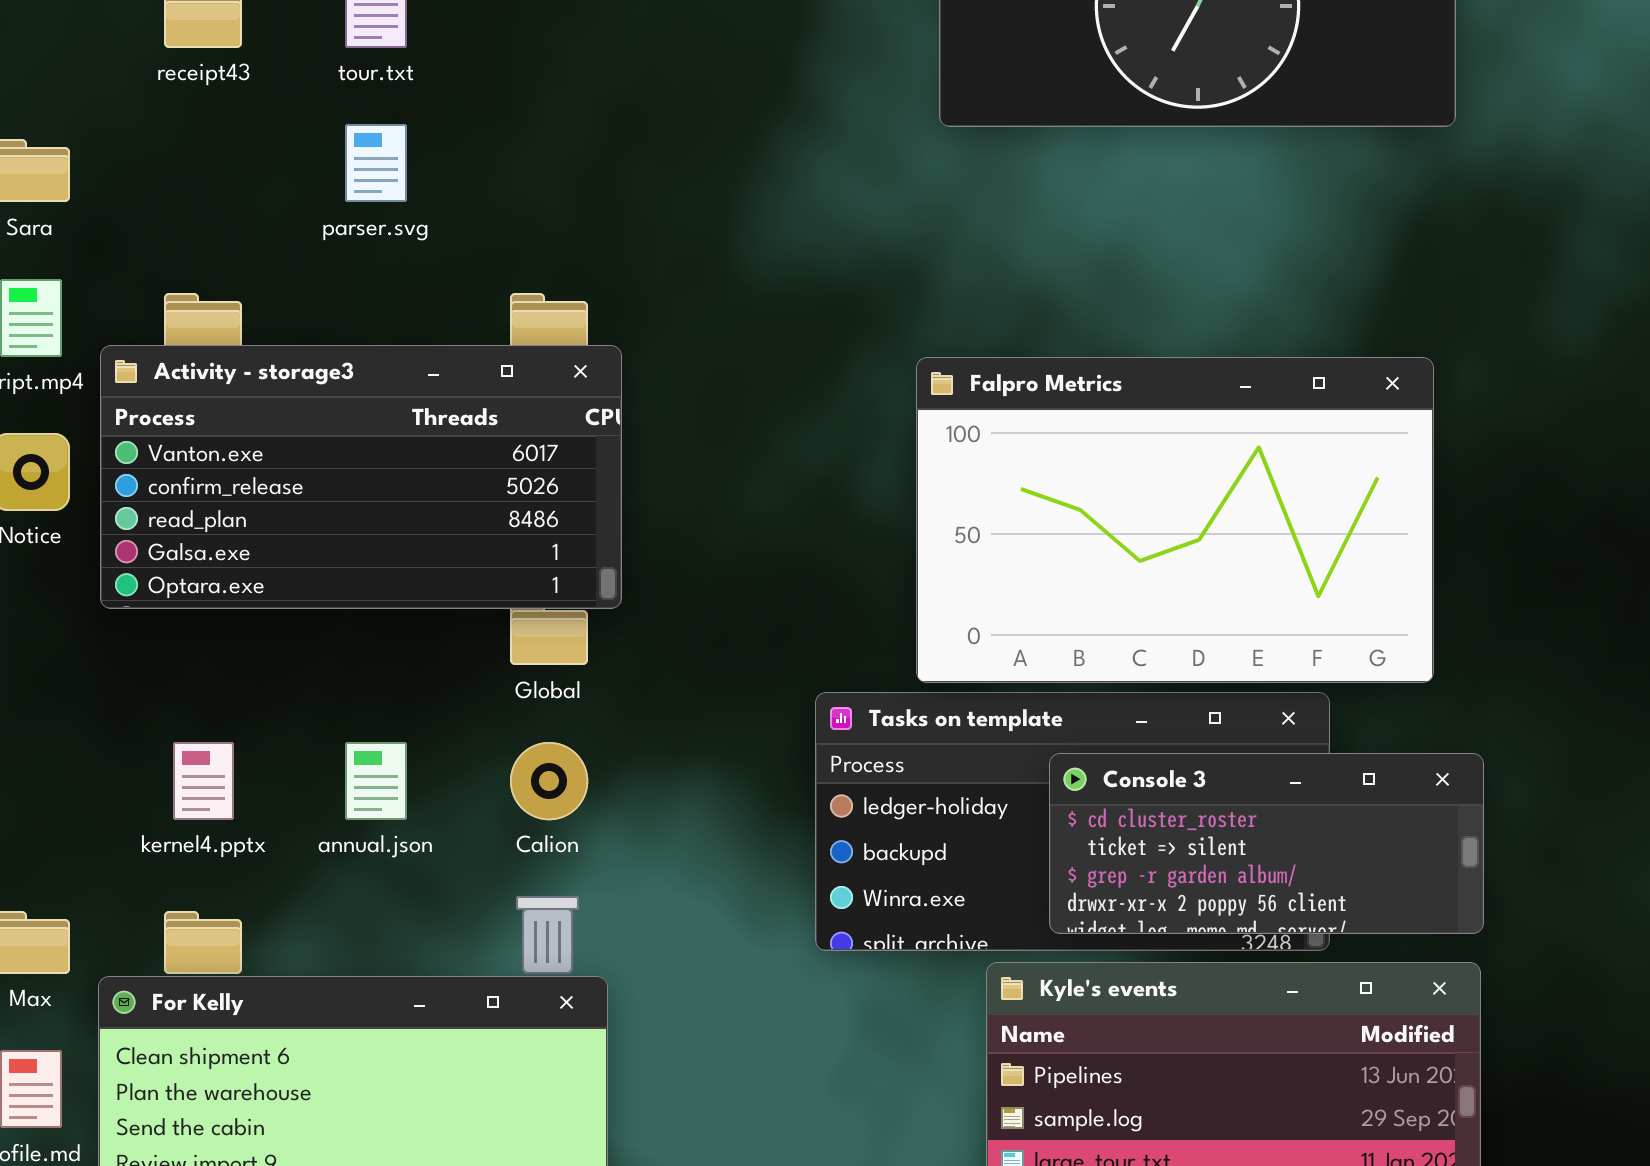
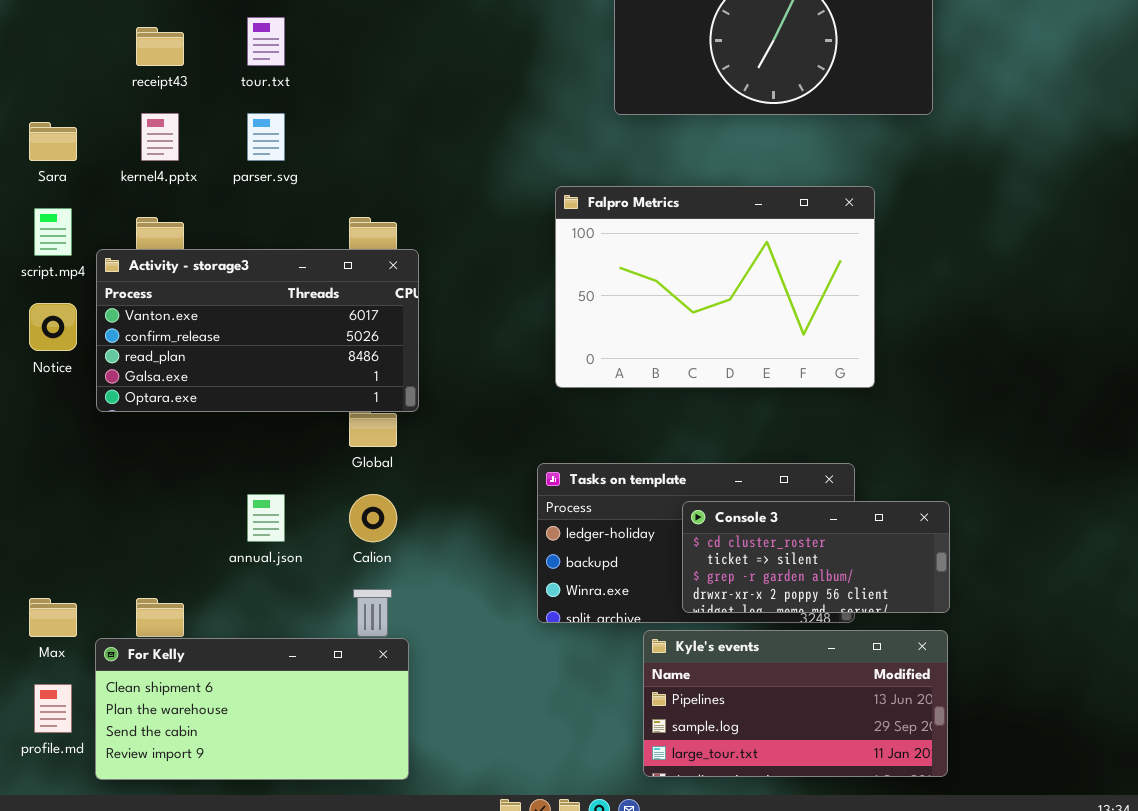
Falpro Metrics: [916,357,1434,683] -> [555,186,875,388], moved
kernel4.pptx: [173,742,234,820] -> [141,113,179,161], moved

